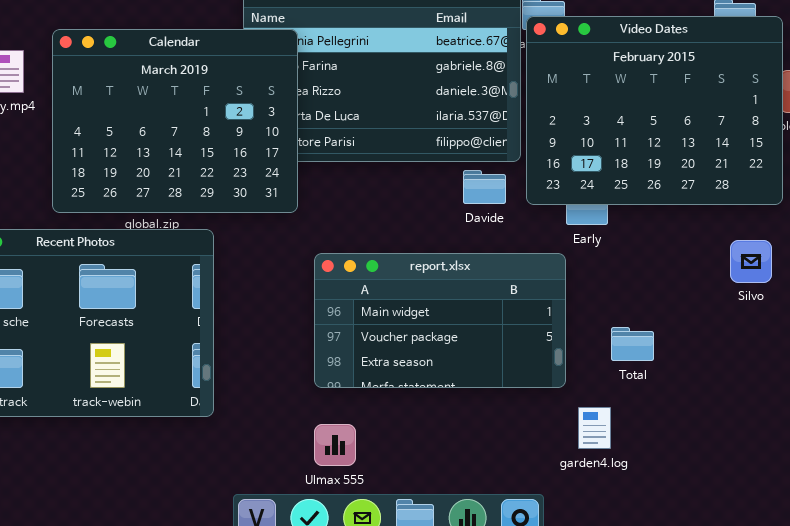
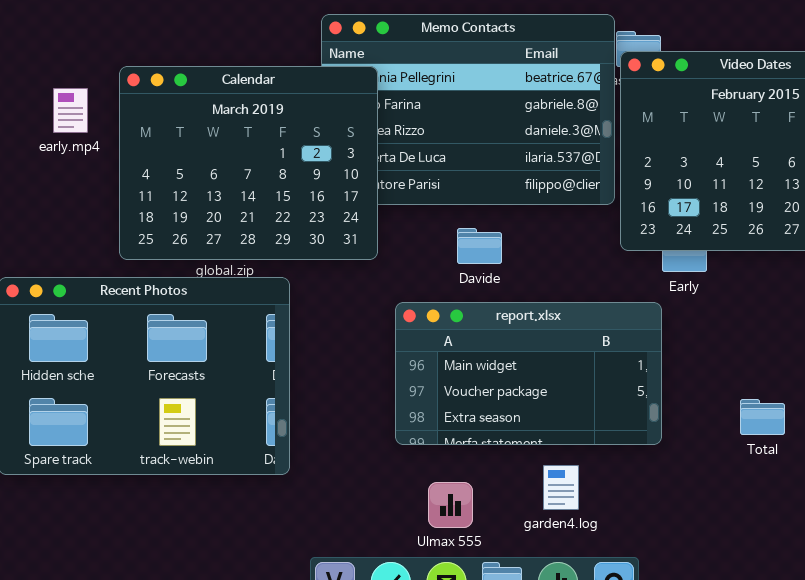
Davide: [463,170,506,204] -> [457,228,502,264], moved
Total: [611,327,654,361] -> [740,399,785,435], moved
garden4.log: [578,407,611,449] -> [543,465,579,510], moved
Ulmax 555: [314,424,356,466] -> [428,482,473,528], moved

